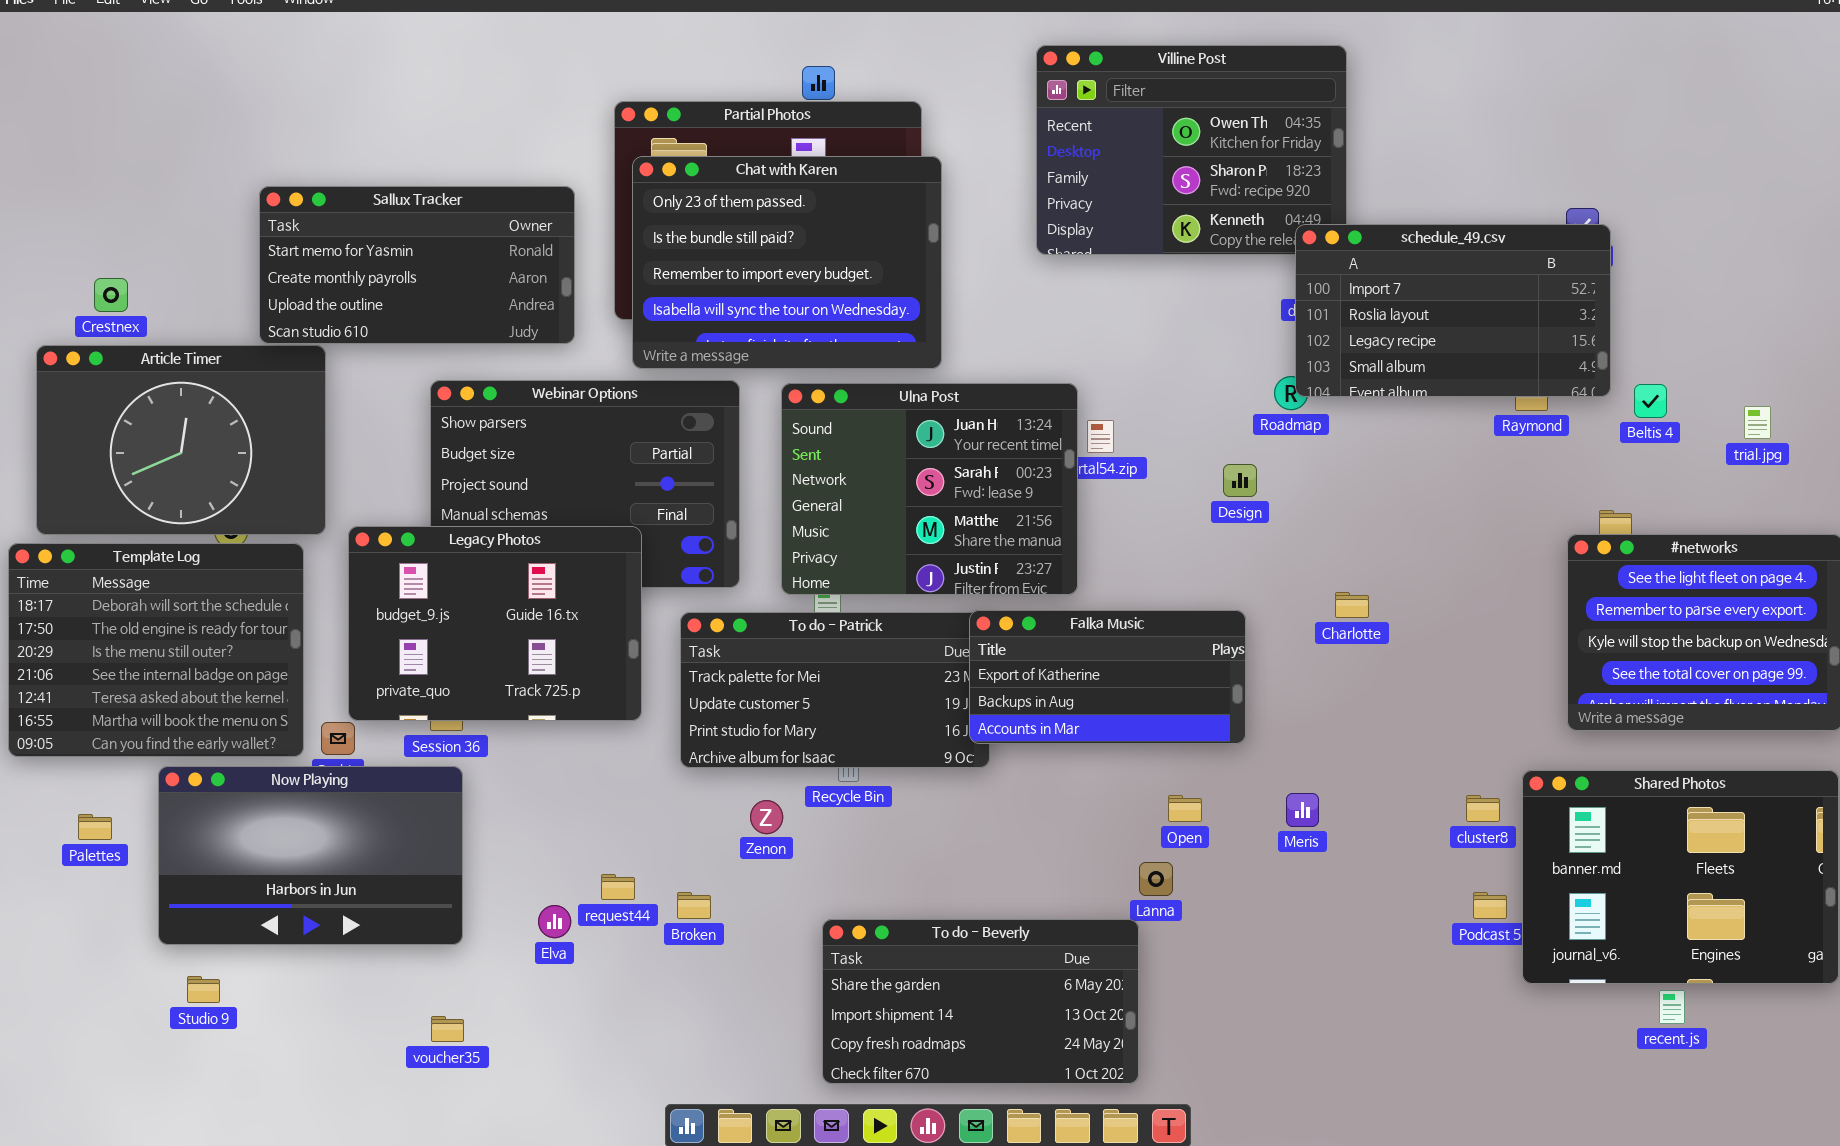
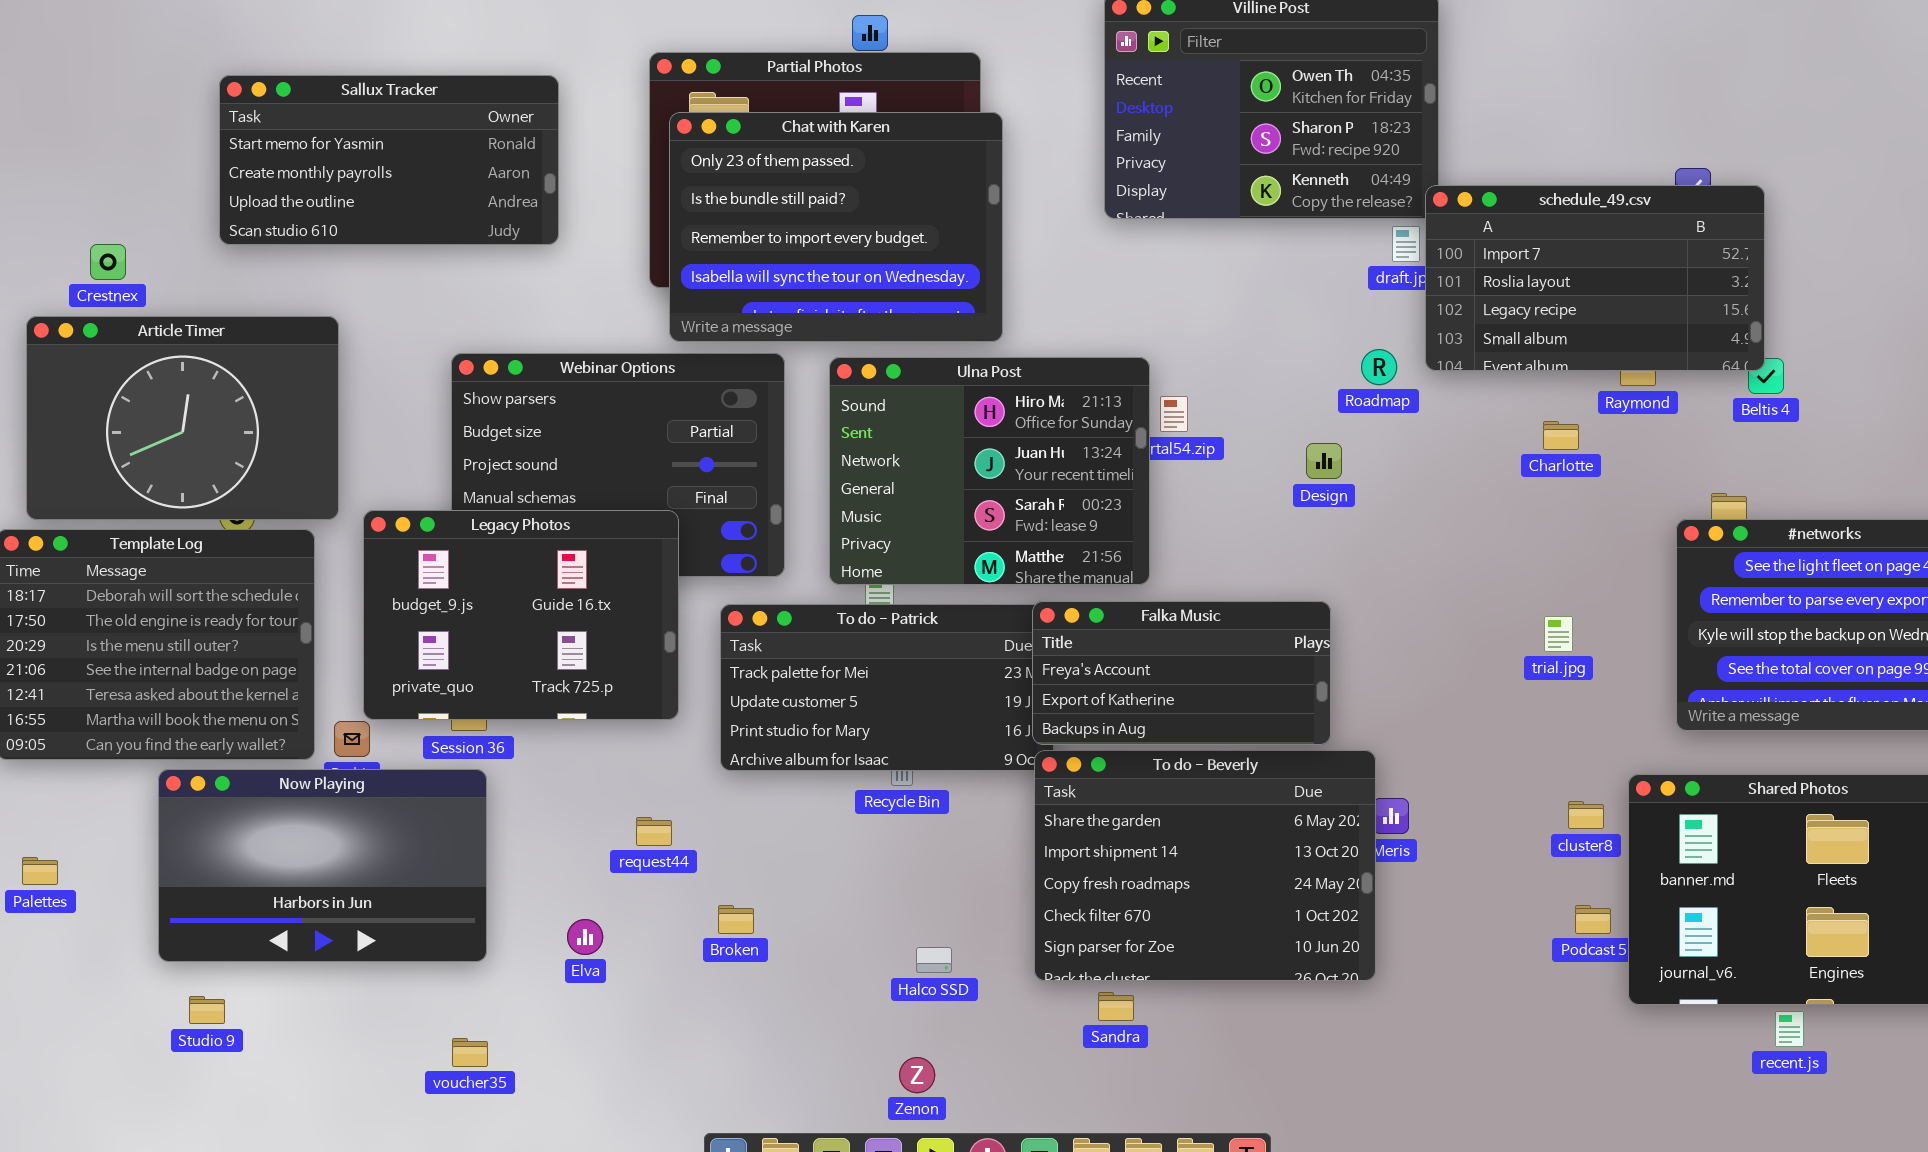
Sallux Tracker: [259,186,575,344] -> [219,75,559,245], moved
schedule_49.csv: [1295,224,1611,397] -> [1425,185,1765,371], moved
Ulna Post: [781,383,1078,595] -> [829,357,1150,585], scrolled up 1 row
trial.jpg: [1744,406,1771,439] -> [1544,616,1573,652], moved
Charlotte: [1335,592,1369,618] -> [1543,421,1579,450], moved
Falka Music: [969,610,1246,744] -> [1032,601,1331,745], scrolled up 1 row
Zenon: [750,800,783,834] -> [899,1057,935,1093], moved
Palettes: [78,814,112,840] -> [22,857,58,885], moved
request44: [601,874,635,900] -> [636,817,672,846], moved
To do - Beverly: [822,919,1139,1084] -> [1034,750,1376,981], moved, resized

